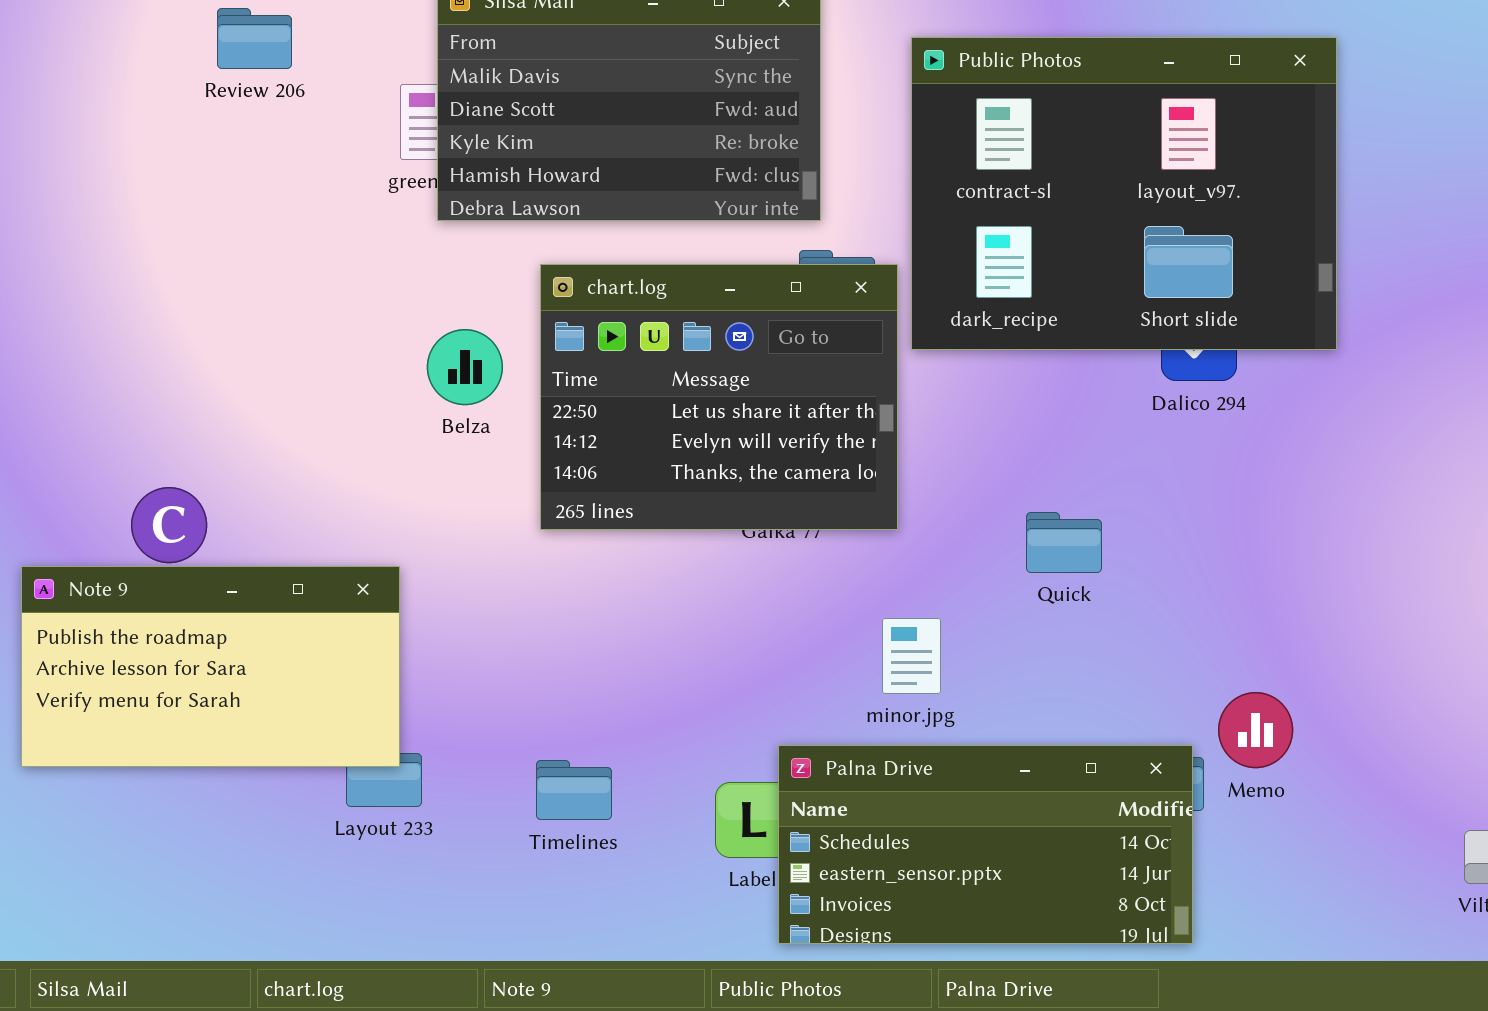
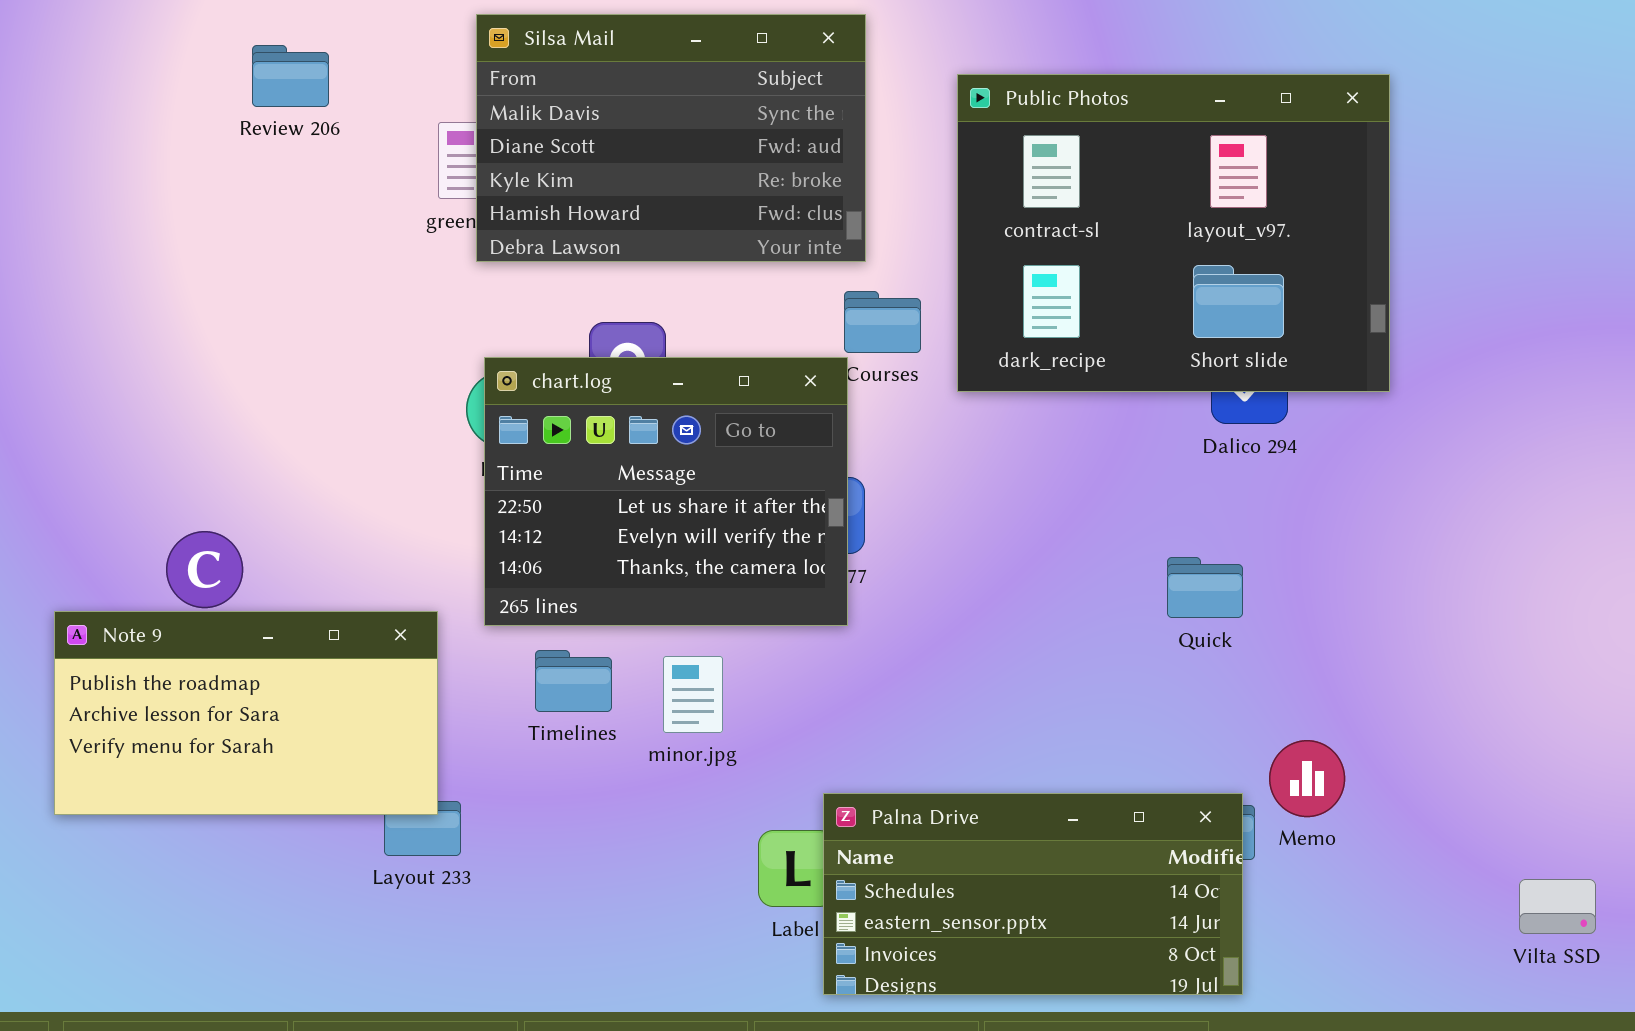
chart.log: [540,264,898,530] -> [484,357,848,626], moved
Quick: [1026,512,1102,573] -> [1167,557,1243,618], moved
minor.jpg: [882,618,941,694] -> [663,656,723,733], moved
Timelines: [536,760,612,820] -> [535,650,612,712], moved

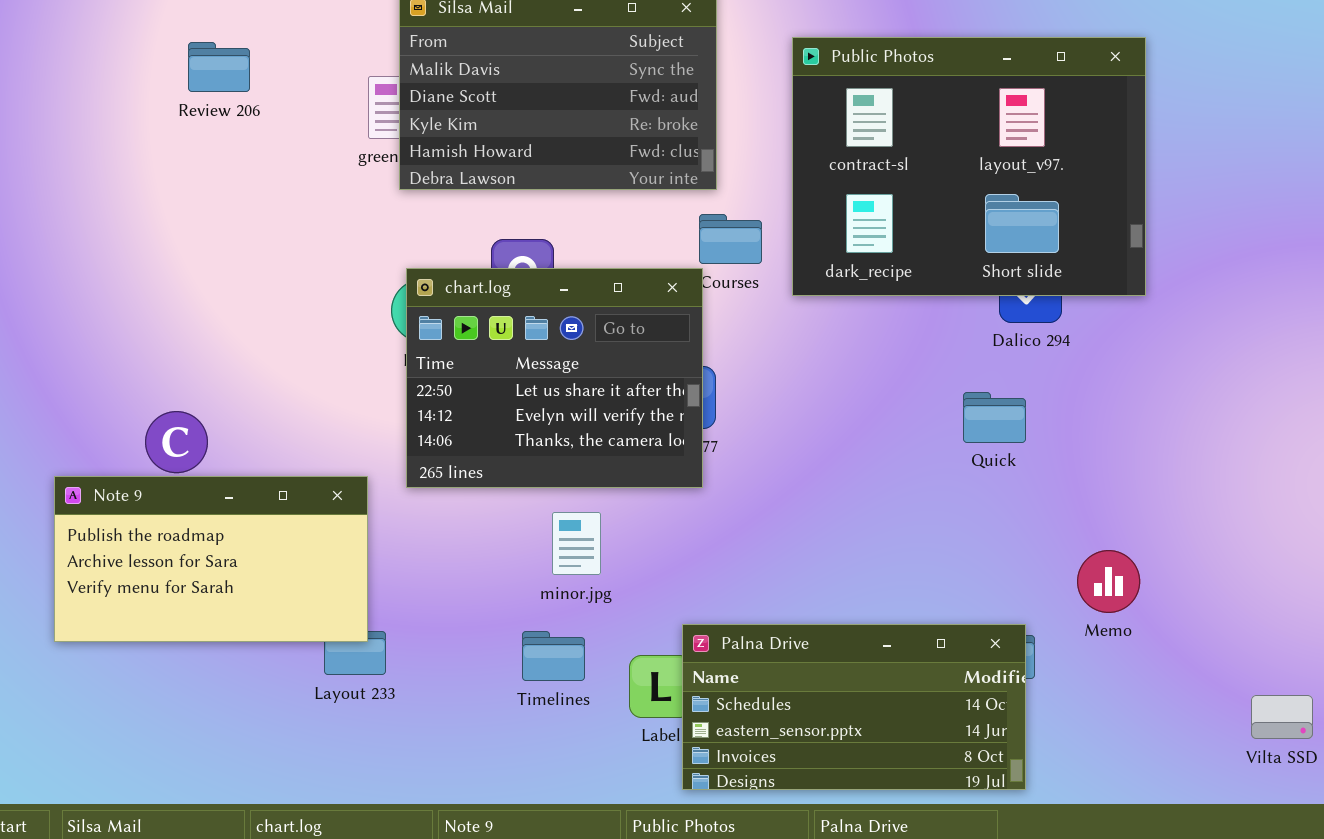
Review 206: [252,45,329,107] -> [188,42,250,92], moved
Quick: [1167,557,1243,618] -> [963,392,1026,443], moved
Timelines: [535,650,612,712] -> [522,631,585,681], moved
Memo: [1269,740,1345,817] -> [1077,550,1140,613], moved

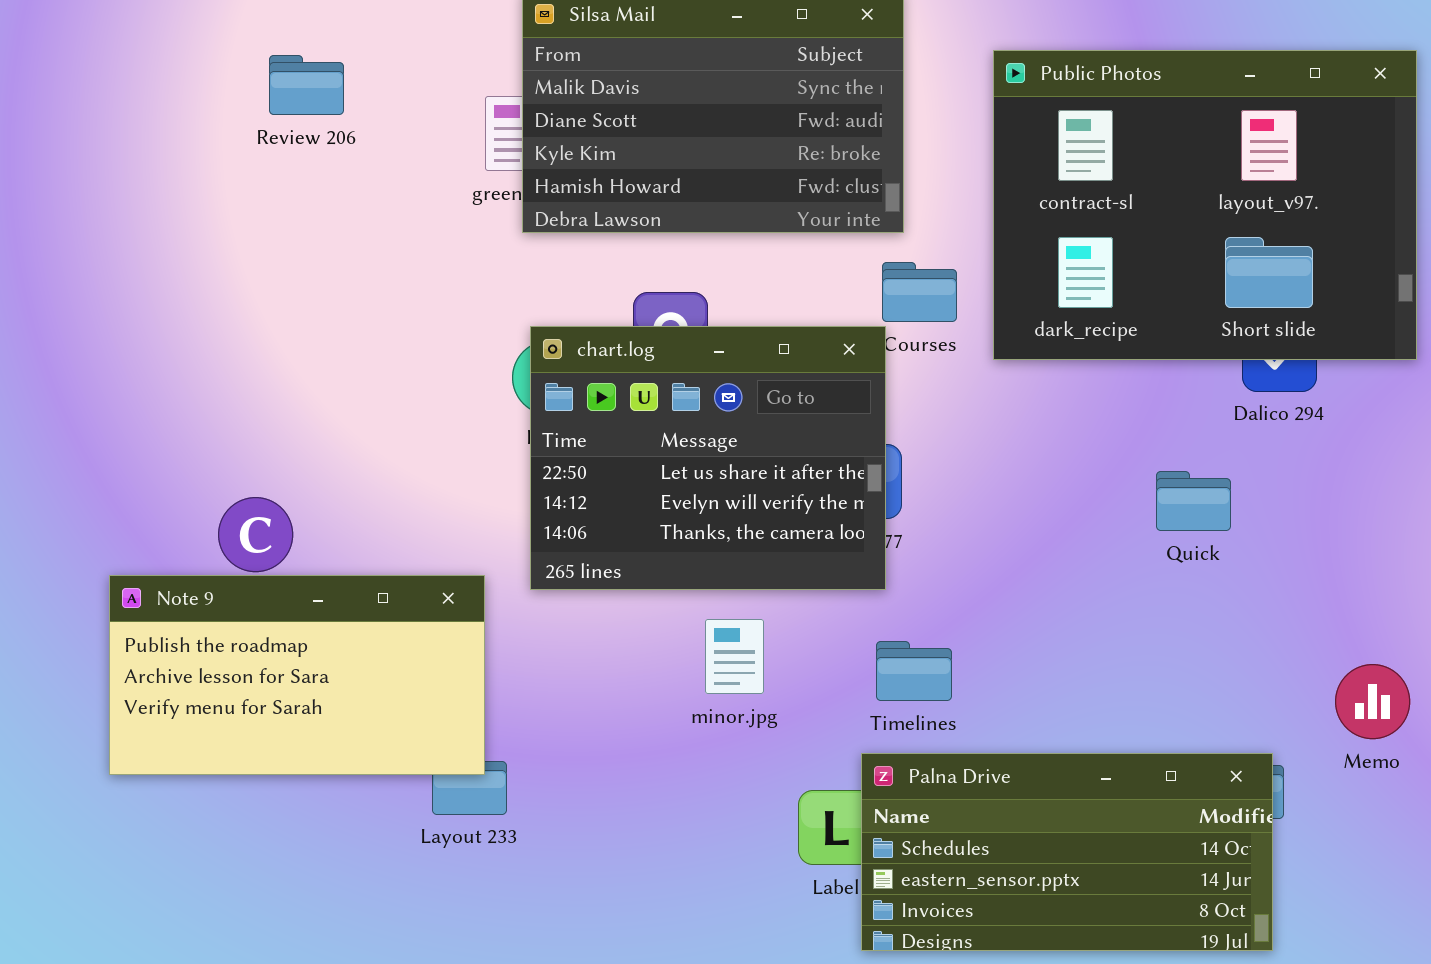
Quick: [963,392,1026,443] -> [1156,471,1231,531], moved
Timelines: [522,631,585,681] -> [876,641,952,701], moved

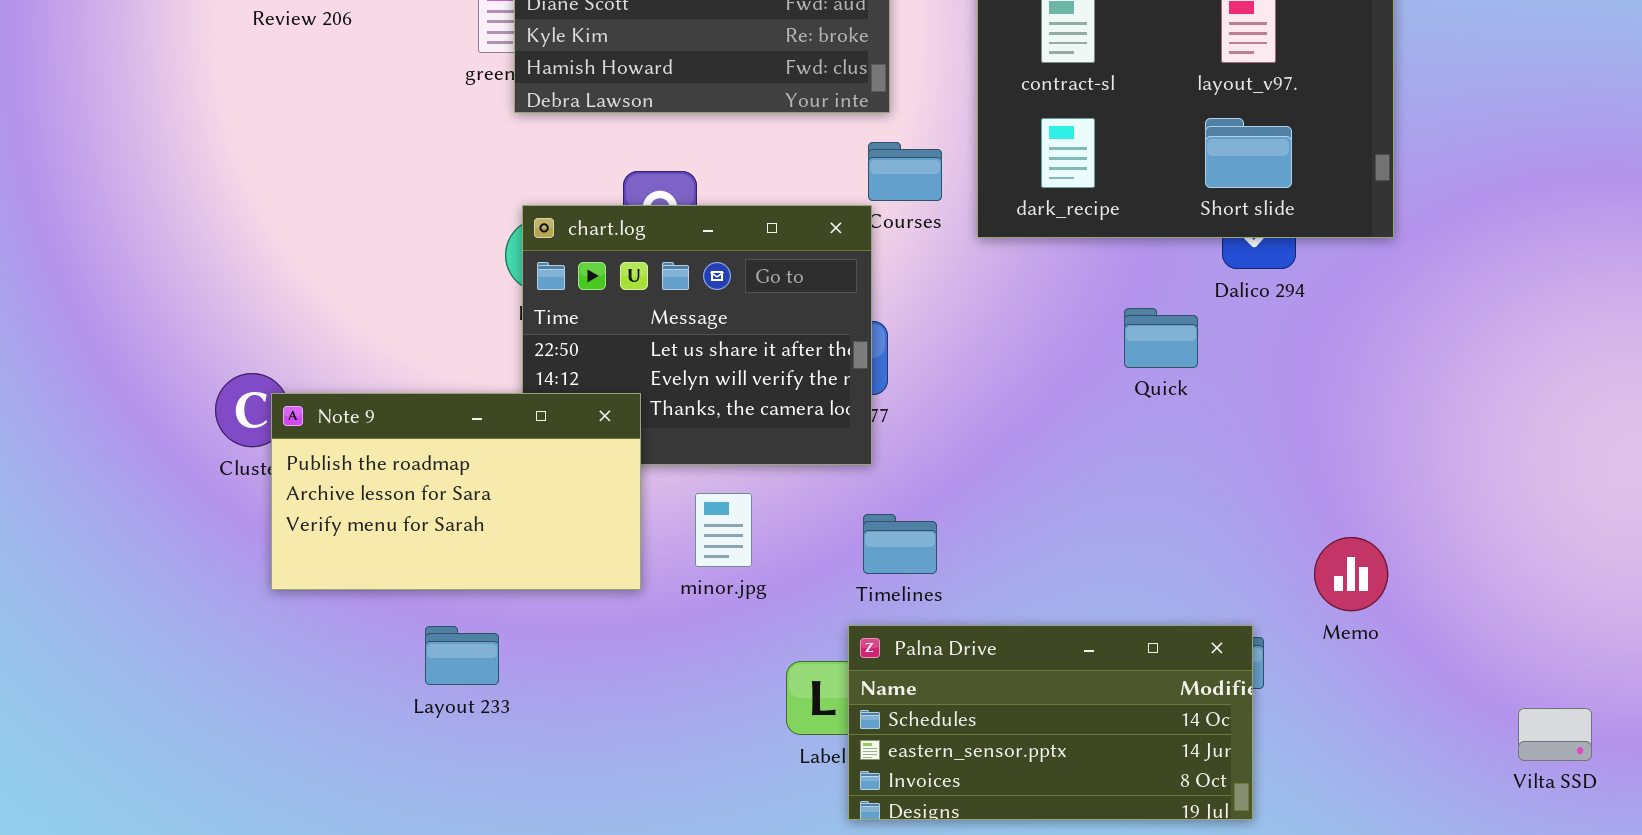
Quick: [1156,471,1231,531] -> [1124,308,1198,368], moved
Note 9: [109,575,485,775] -> [271,393,641,590], moved

